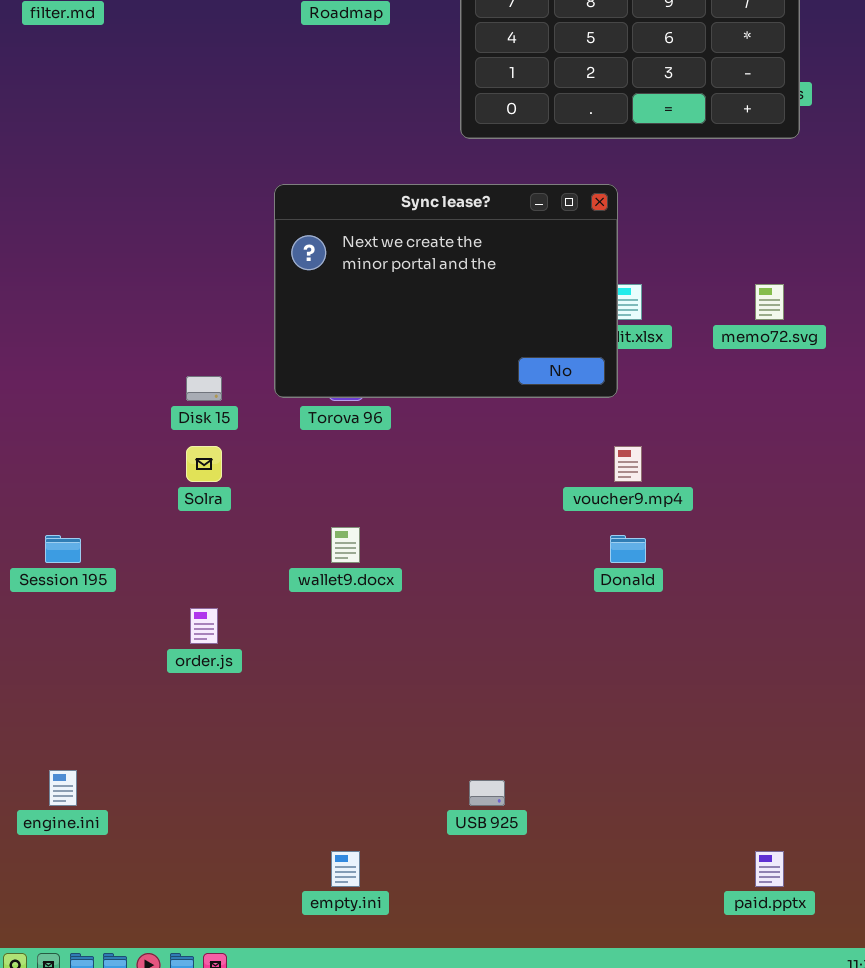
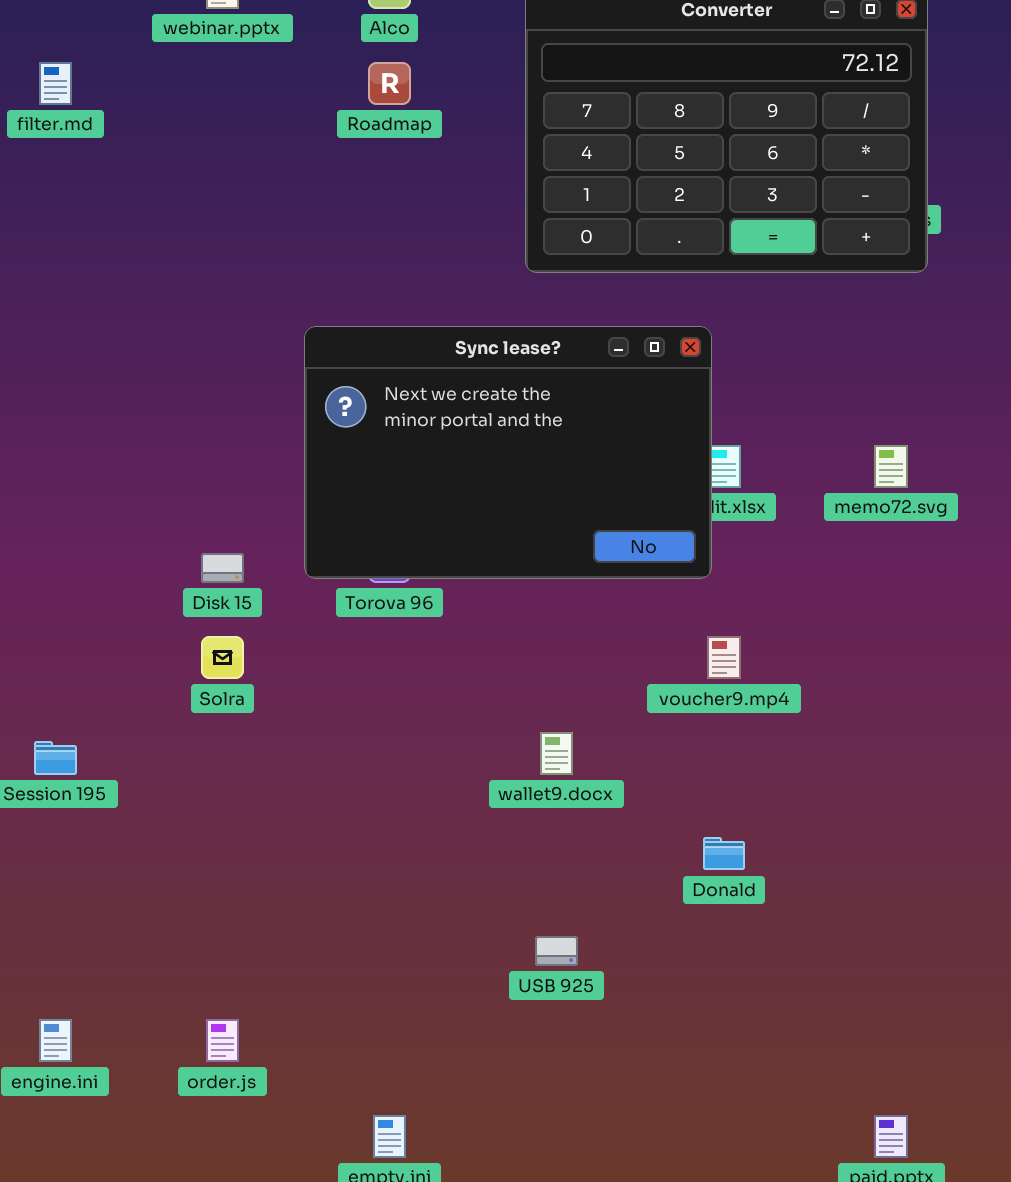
wallet9.docx: [331,527,360,563] -> [540,732,573,775], moved
Donald: [610,535,646,563] -> [703,837,745,870], moved
order.js: [190,608,218,644] -> [206,1019,239,1062], moved
USB 925: [469,780,505,806] -> [535,936,578,966], moved

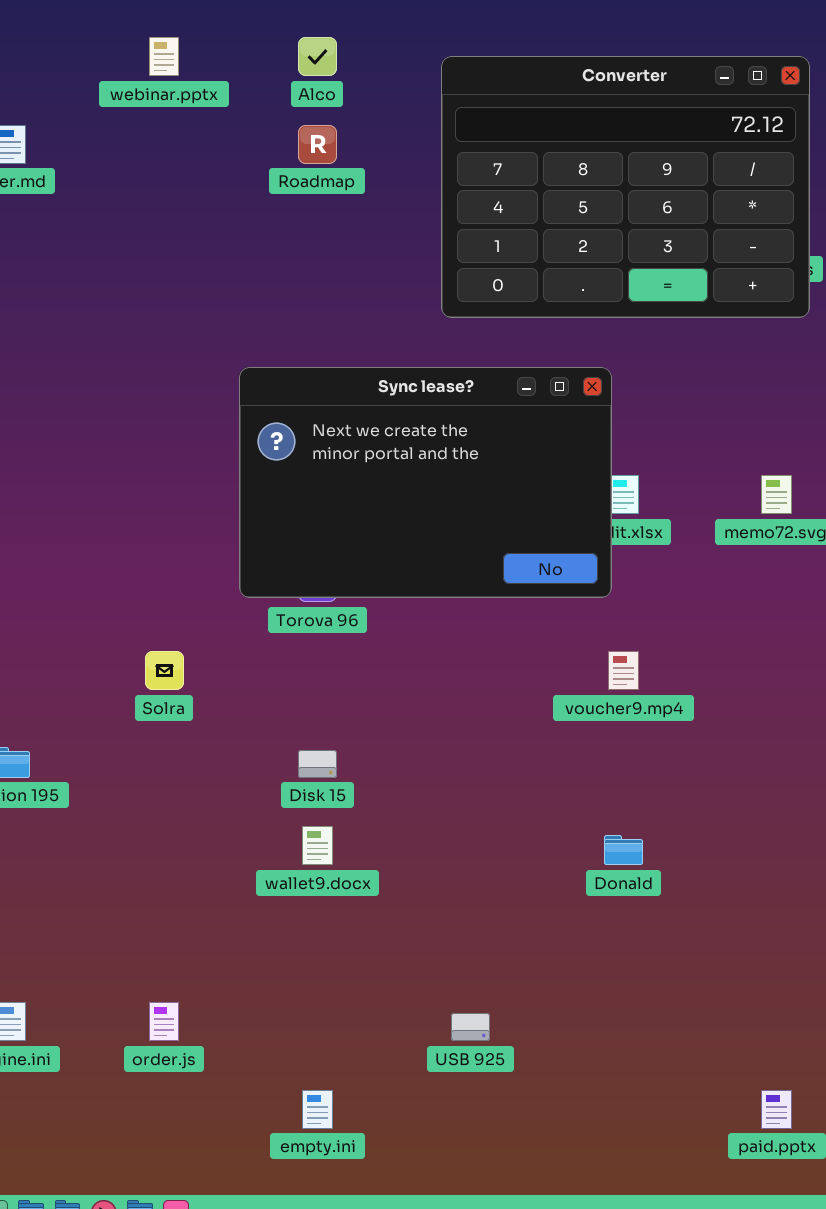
Disk 15: [201,553,244,583] -> [298,750,337,778], moved
wallet9.docx: [540,732,573,775] -> [302,826,333,865], moved
USB 925: [535,936,578,966] -> [451,1013,490,1041], moved

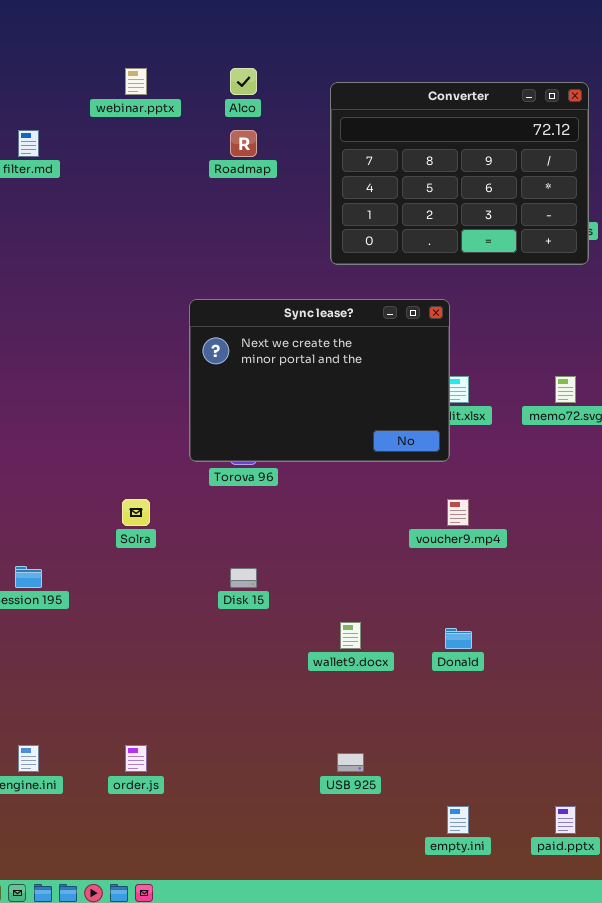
wallet9.docx: [302,826,333,865] -> [340,622,361,649], moved
empty.ini: [302,1090,333,1129] -> [447,806,469,834], moved

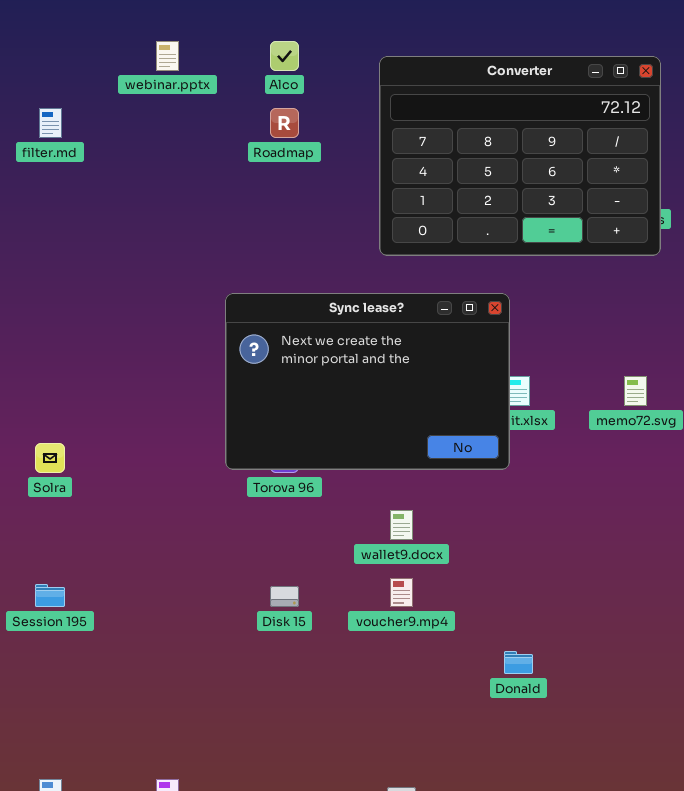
Solra: [122,499,150,526] -> [35,443,65,473], moved
voucher9.mp4: [447,499,469,526] -> [390,578,413,607], moved
wallet9.docx: [340,622,361,649] -> [390,510,413,540], moved

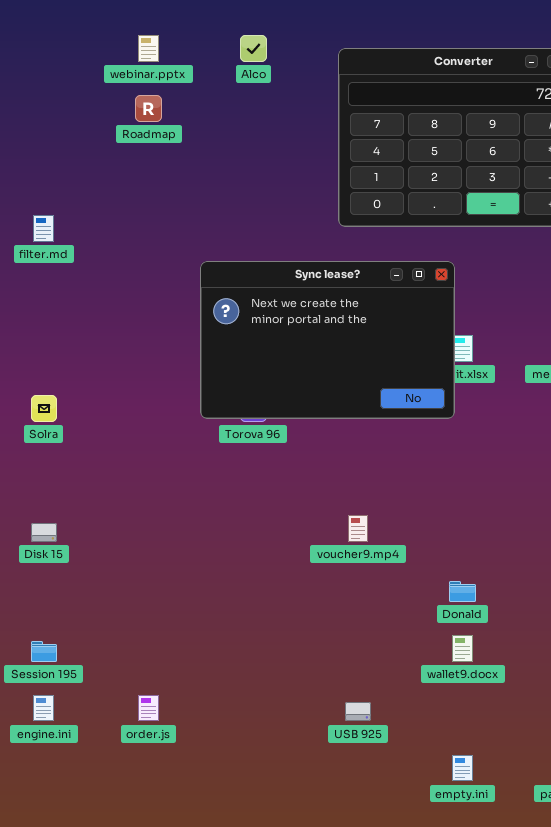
filter.md: [39,108,62,138] -> [33,215,54,242], moved
Roadmap: [270,108,299,138] -> [135,95,162,122], moved
wallet9.docx: [390,510,413,540] -> [452,635,473,662], moved
Session 195: [35,584,65,607] -> [31,641,57,662], moved
Disk 15: [270,586,299,607] -> [31,523,57,542], moved

